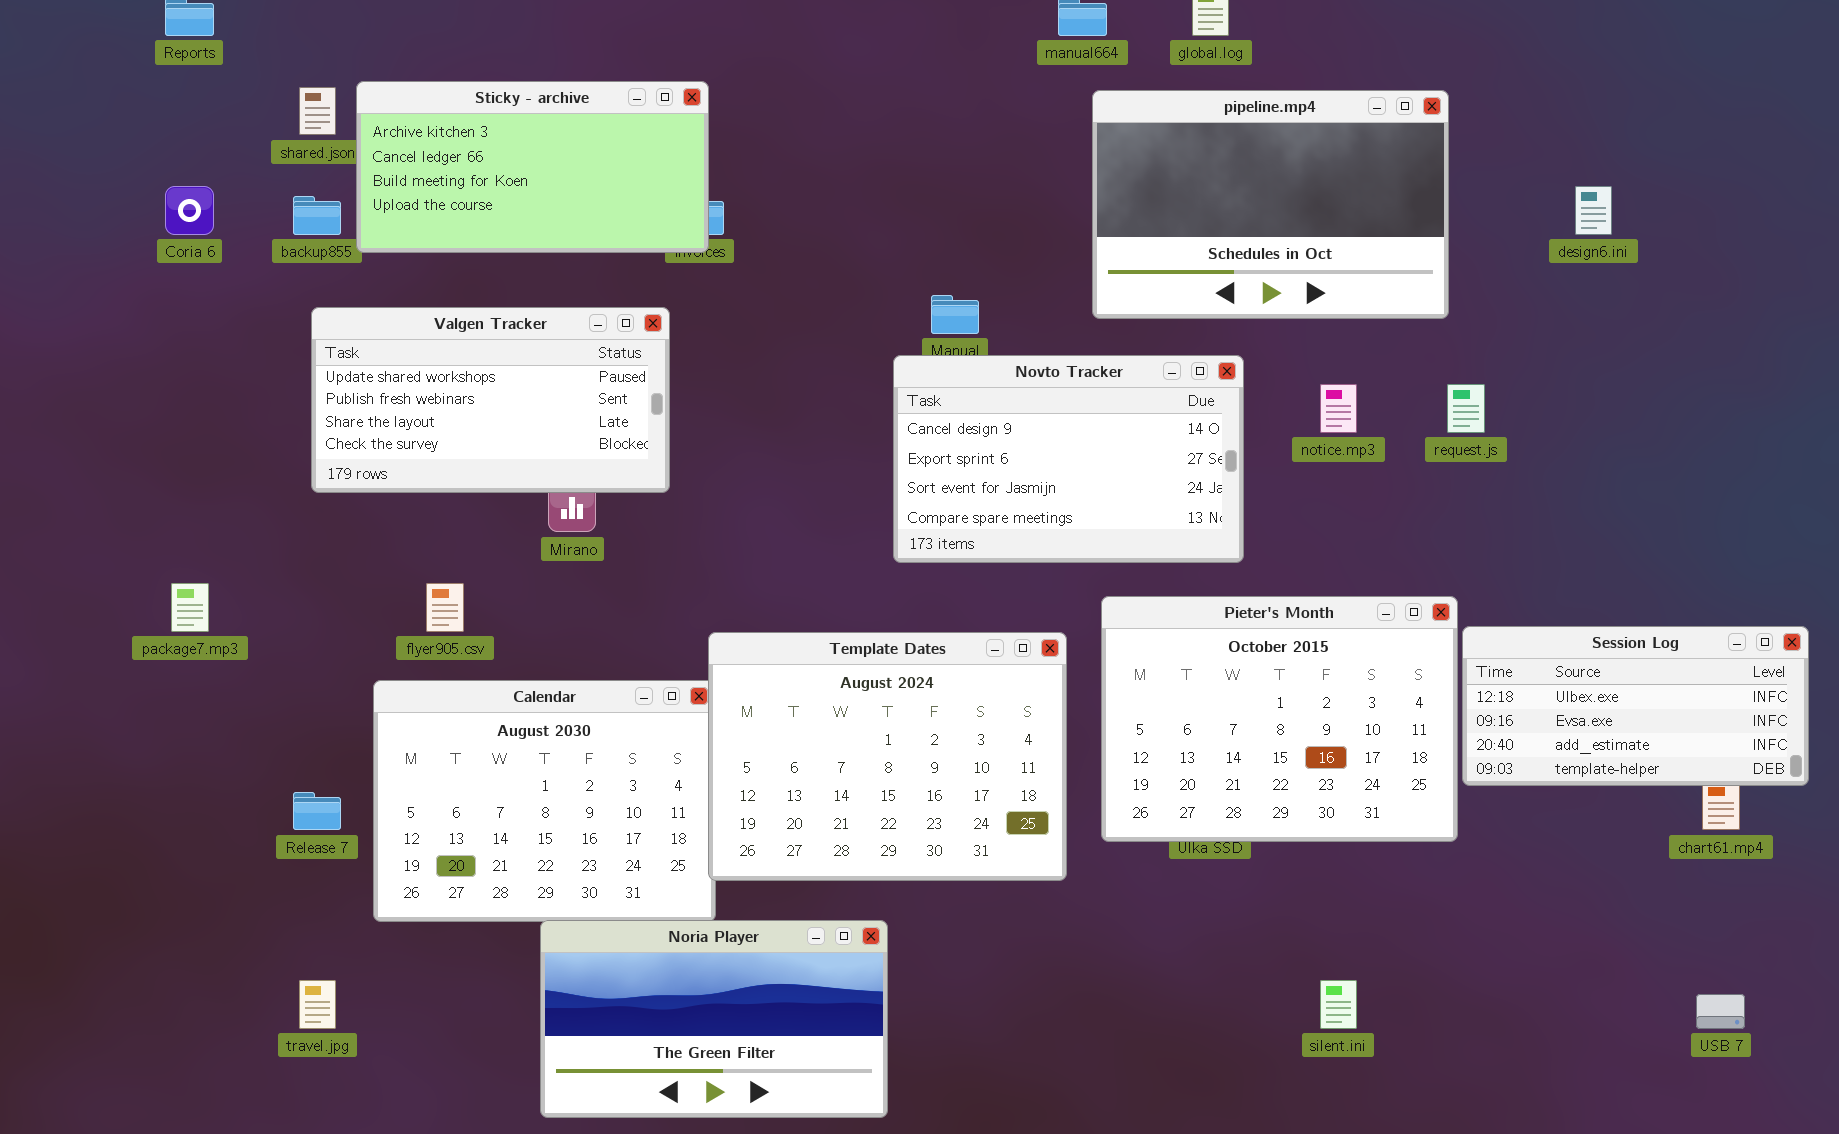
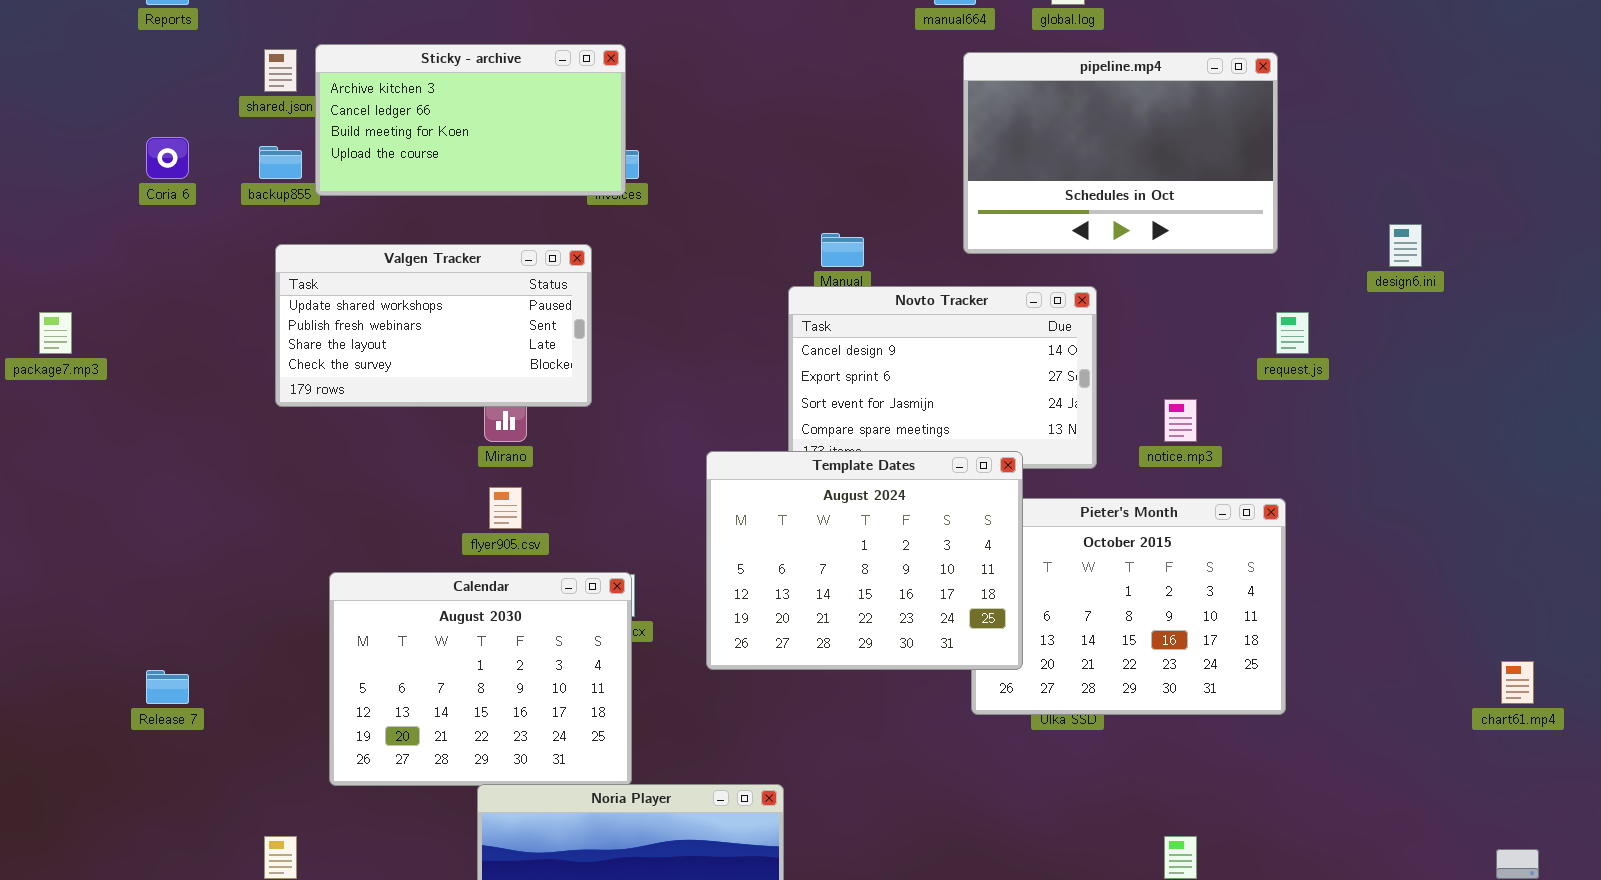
design6.ini: [1575,186,1612,235] -> [1389,224,1422,267], moved
notice.mp3: [1320,384,1357,433] -> [1164,399,1197,442], moved
package7.mp3: [171,583,209,632] -> [39,312,72,354], moved
flyer905.csv: [426,583,464,632] -> [489,487,522,529], moved
Session Log: [1462,626,1809,786] -> none, closed
Template Dates: [708,632,1067,881] -> [706,451,1023,670], moved
Release 7: [293,792,341,830] -> [146,670,189,704], moved

